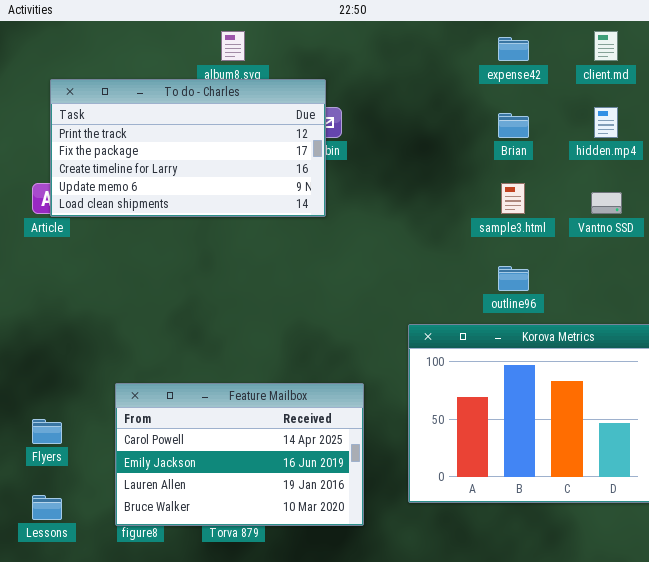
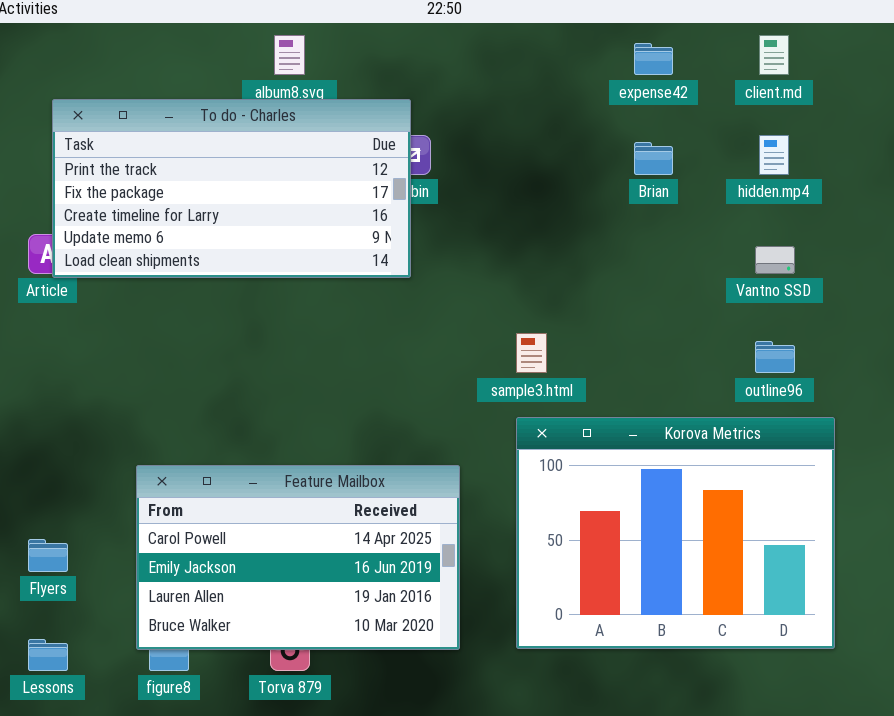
sample3.html: [501,183,525,214] -> [516,333,547,373], moved
outline96: [498,266,529,291] -> [755,341,795,373], moved
Feature Mailbox: [115,383,364,526] -> [136,465,460,650], moved

